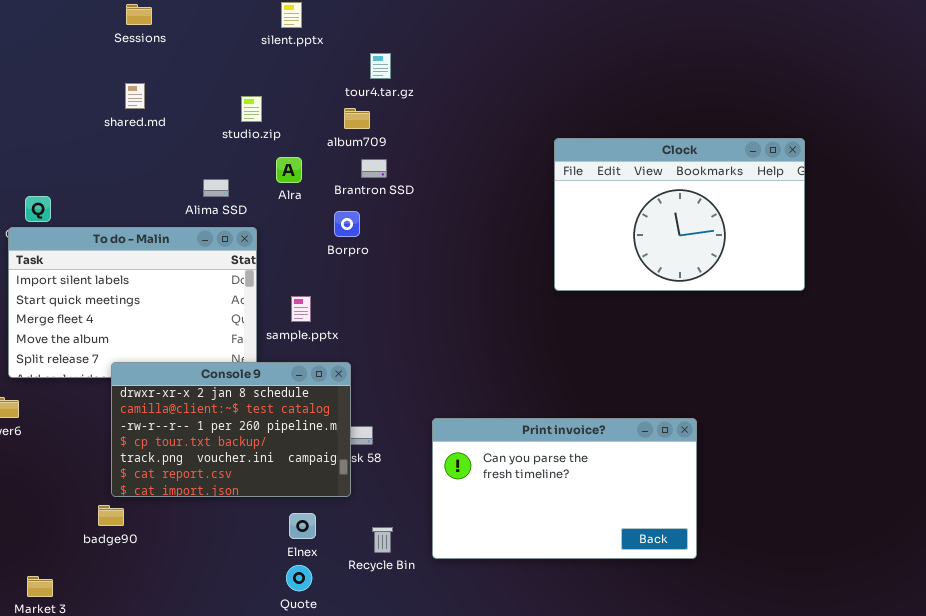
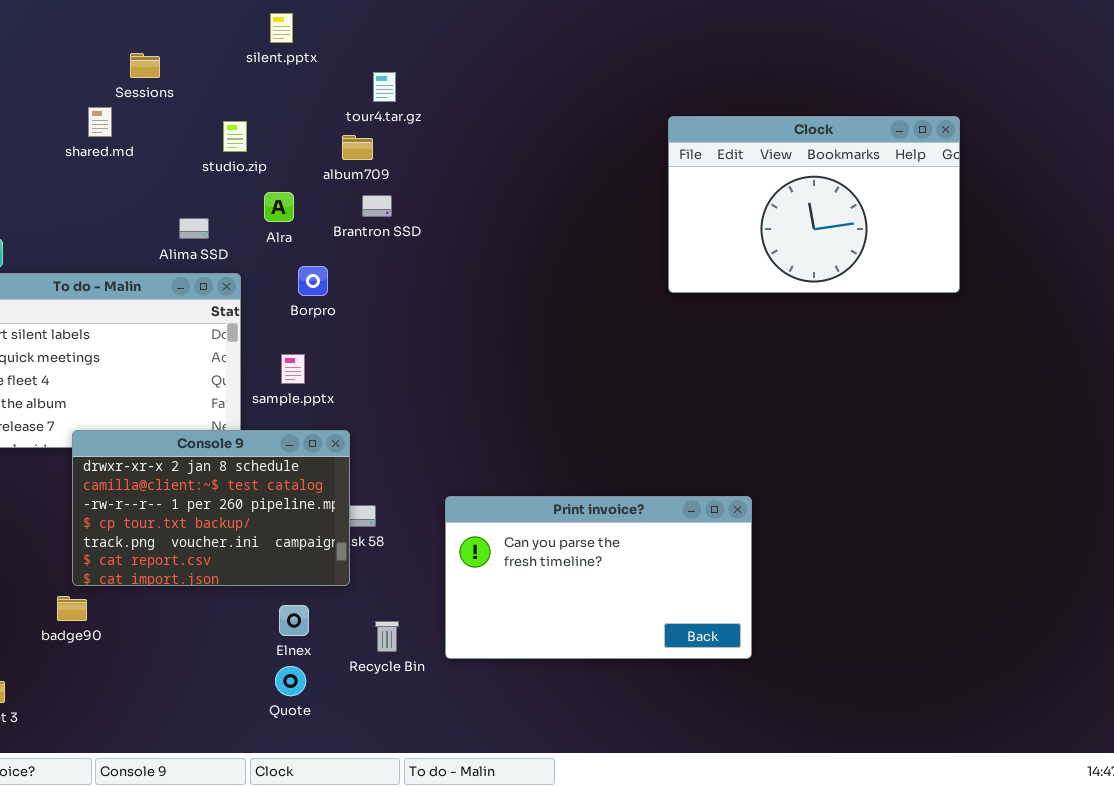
Sessions: [126,4,152,25] -> [130,53,160,78], moved
Clock: [554,138,805,291] -> [668,116,960,293], moved
Borpro: [334,211,360,237] -> [298,266,328,296], moved

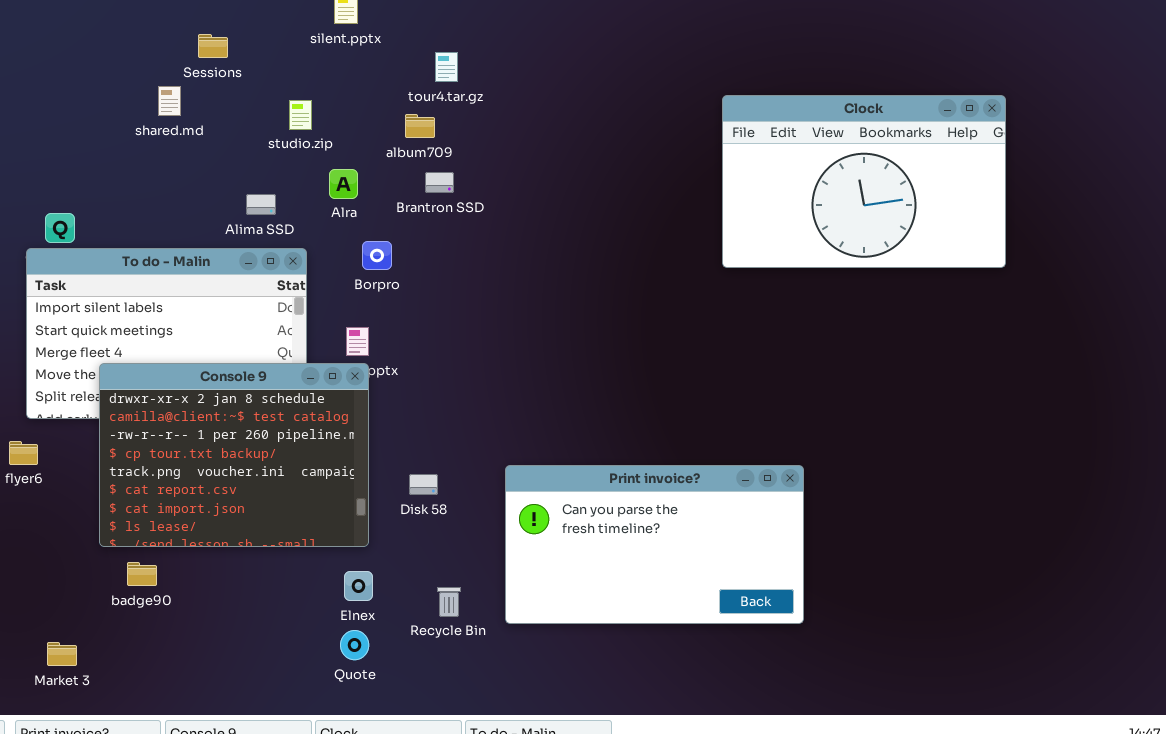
Console 9: [72,430,350,586] -> [99,363,369,547], moved, resized

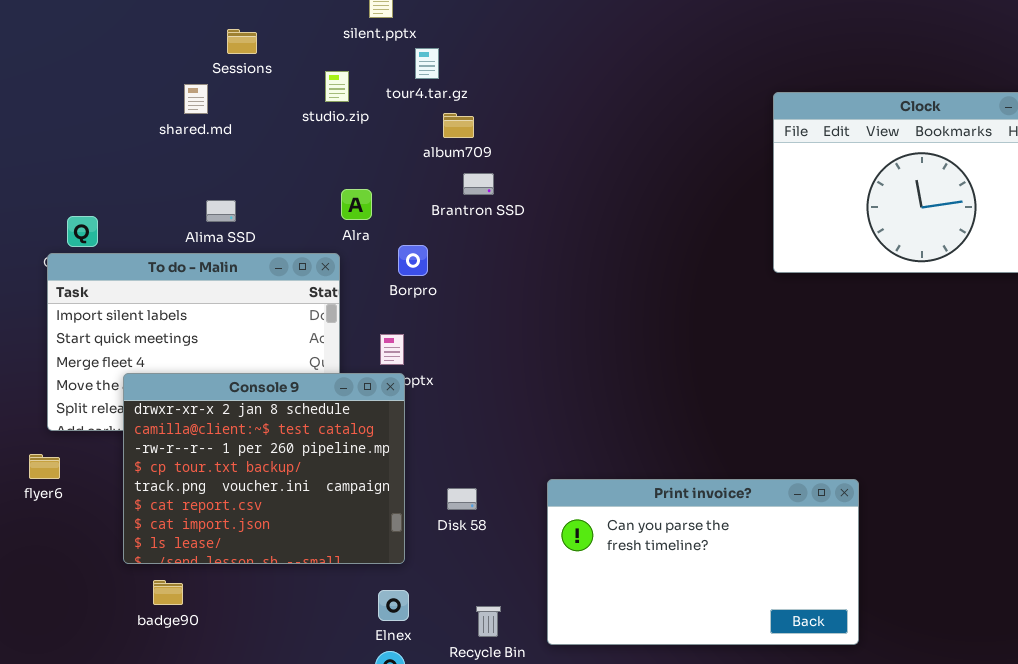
tour4.tar.gz: [435,52,458,82] -> [415,48,439,79], moved
studio.zip: [289,100,312,130] -> [325,71,349,102], moved
Alra: [329,169,358,199] -> [341,189,372,220], moved
Alima SSD: [246,194,276,215] -> [206,200,236,222], moved

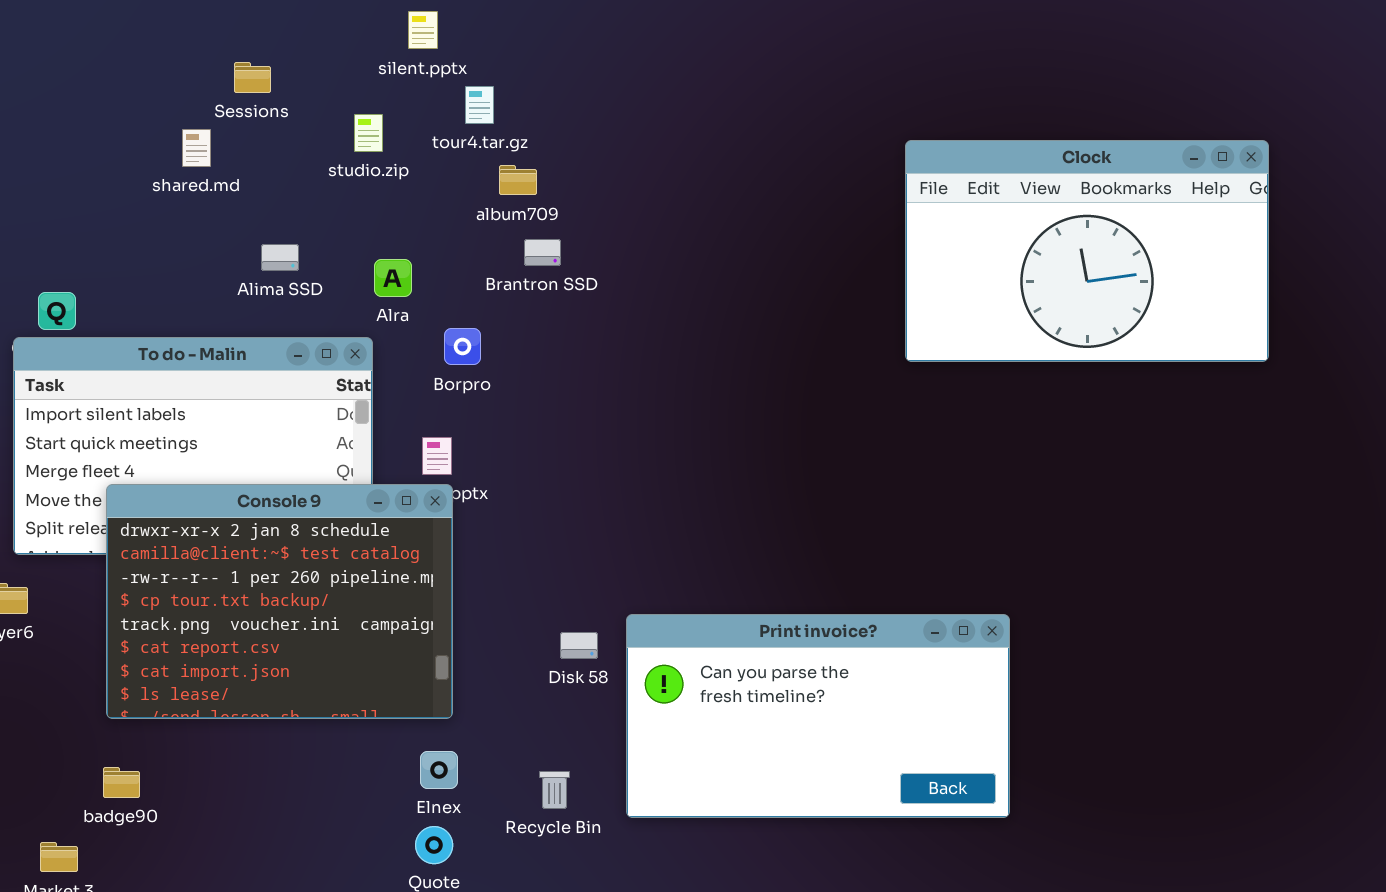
Alima SSD: [206,200,236,222] -> [261,244,299,271], moved
Disk 58: [447,488,477,510] -> [560,632,598,659], moved
badge90: [153,580,183,605] -> [103,767,140,798], moved

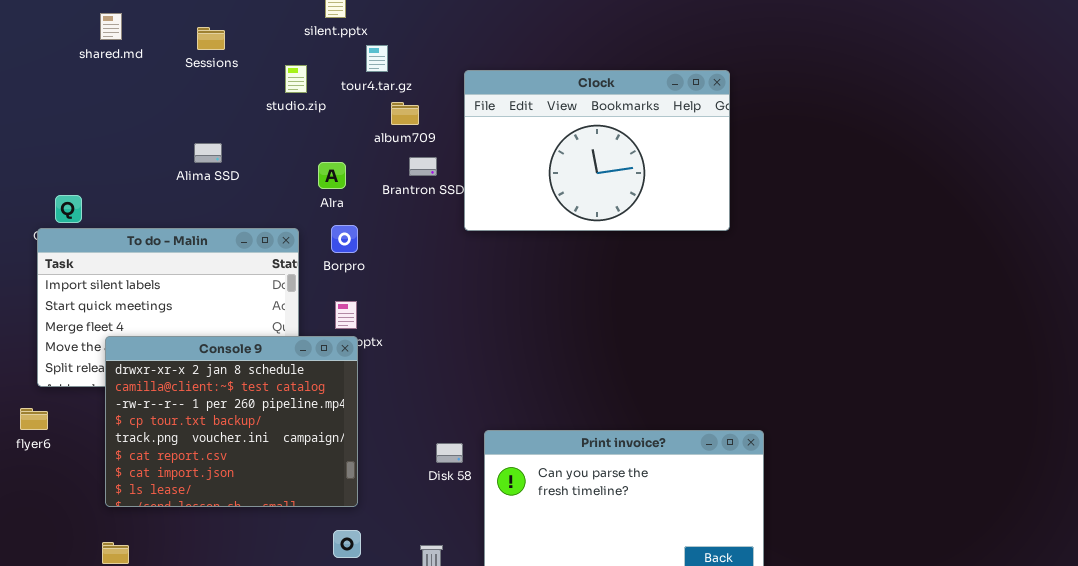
shared.md: [182,129,211,167] -> [100,13,122,40], moved
Clock: [905,140,1269,362] -> [464,70,730,231], moved
Alima SSD: [261,244,299,271] -> [194,143,222,163], moved
Alra: [374,259,412,297] -> [318,162,346,189], moved
Borpro: [444,328,481,365] -> [331,225,358,253], moved

